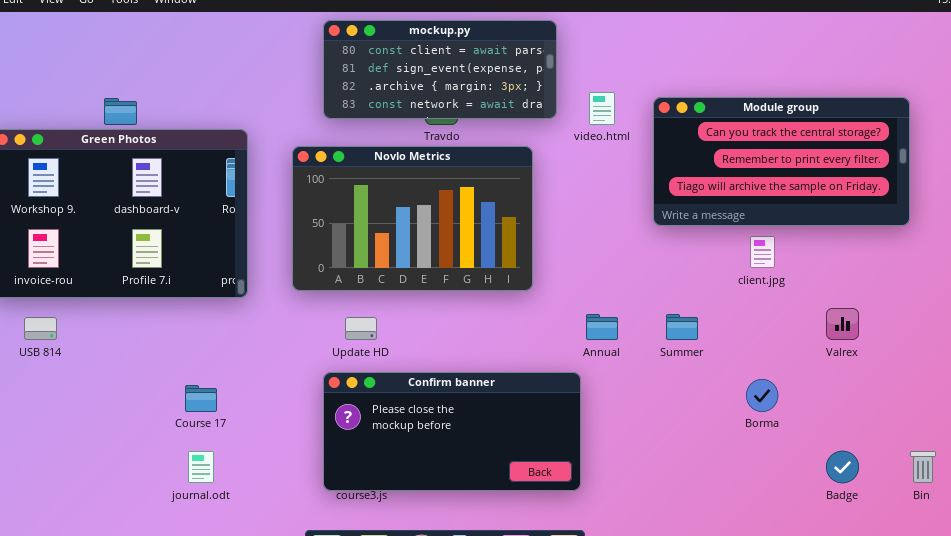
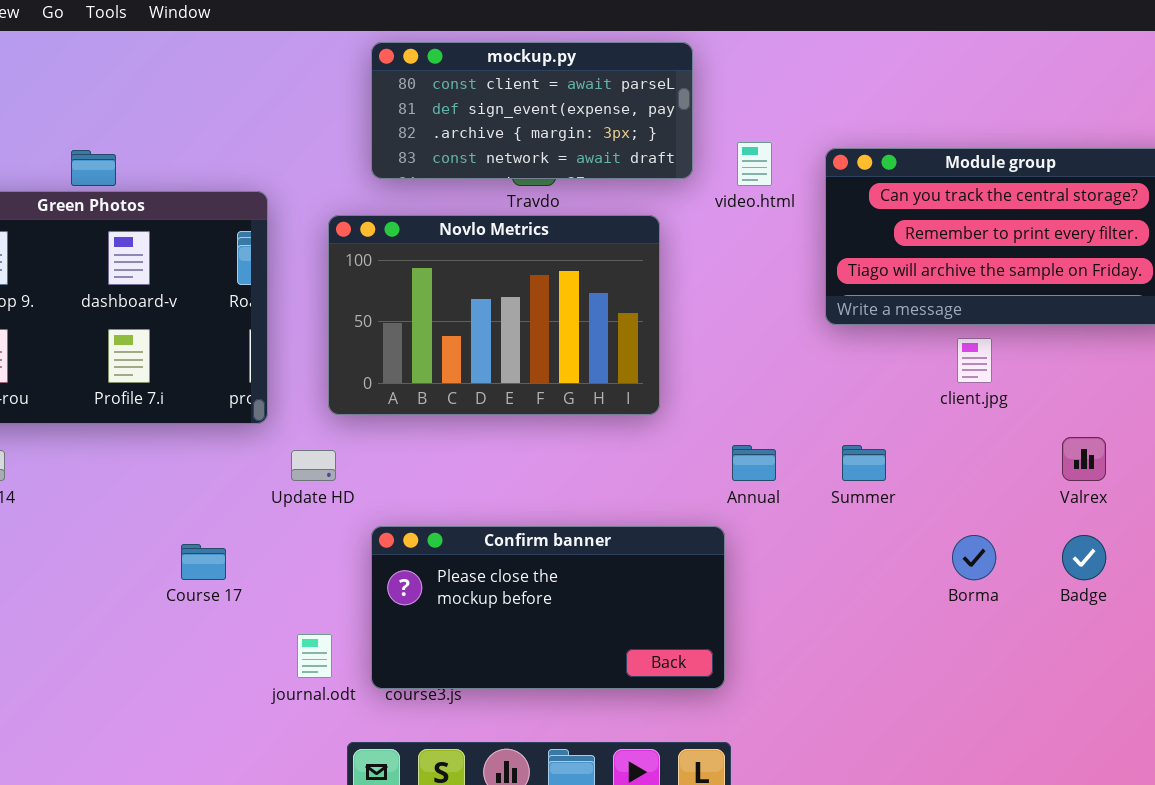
Update HD: [345,317,377,340] -> [291,450,336,481], moved
journal.odt: [188,451,214,483] -> [297,634,332,678], moved
Badge: [826,451,859,483] -> [1062,535,1106,580], moved

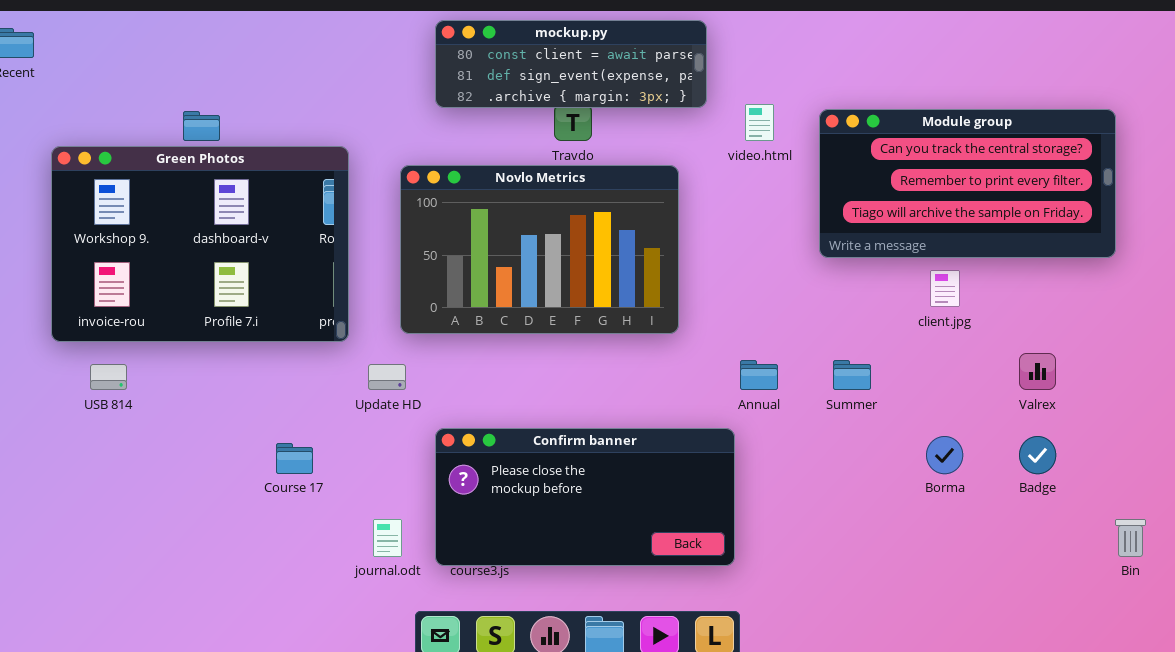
mockup.py: [371,42,693,179] -> [435,20,707,108], resized

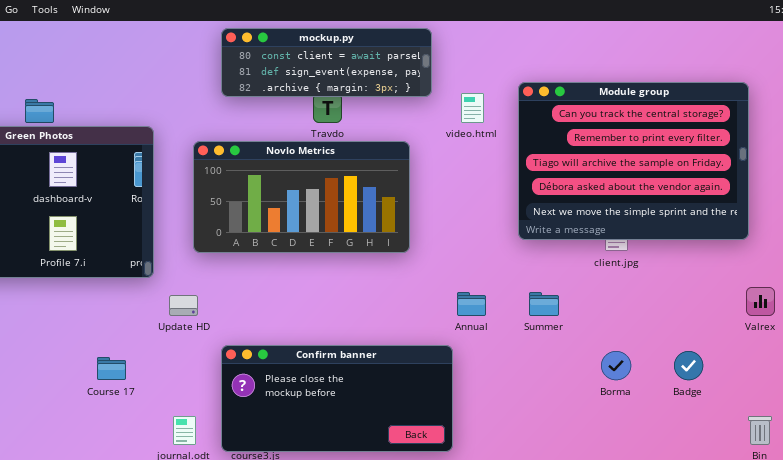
Module group: [819,109,1116,258] -> [518,82,749,240], moved, resized
Novlo Metrics: [400,165,679,334] -> [193,141,410,253], resized
Valrex: [1019,353,1056,390] -> [746,287,775,316], moved

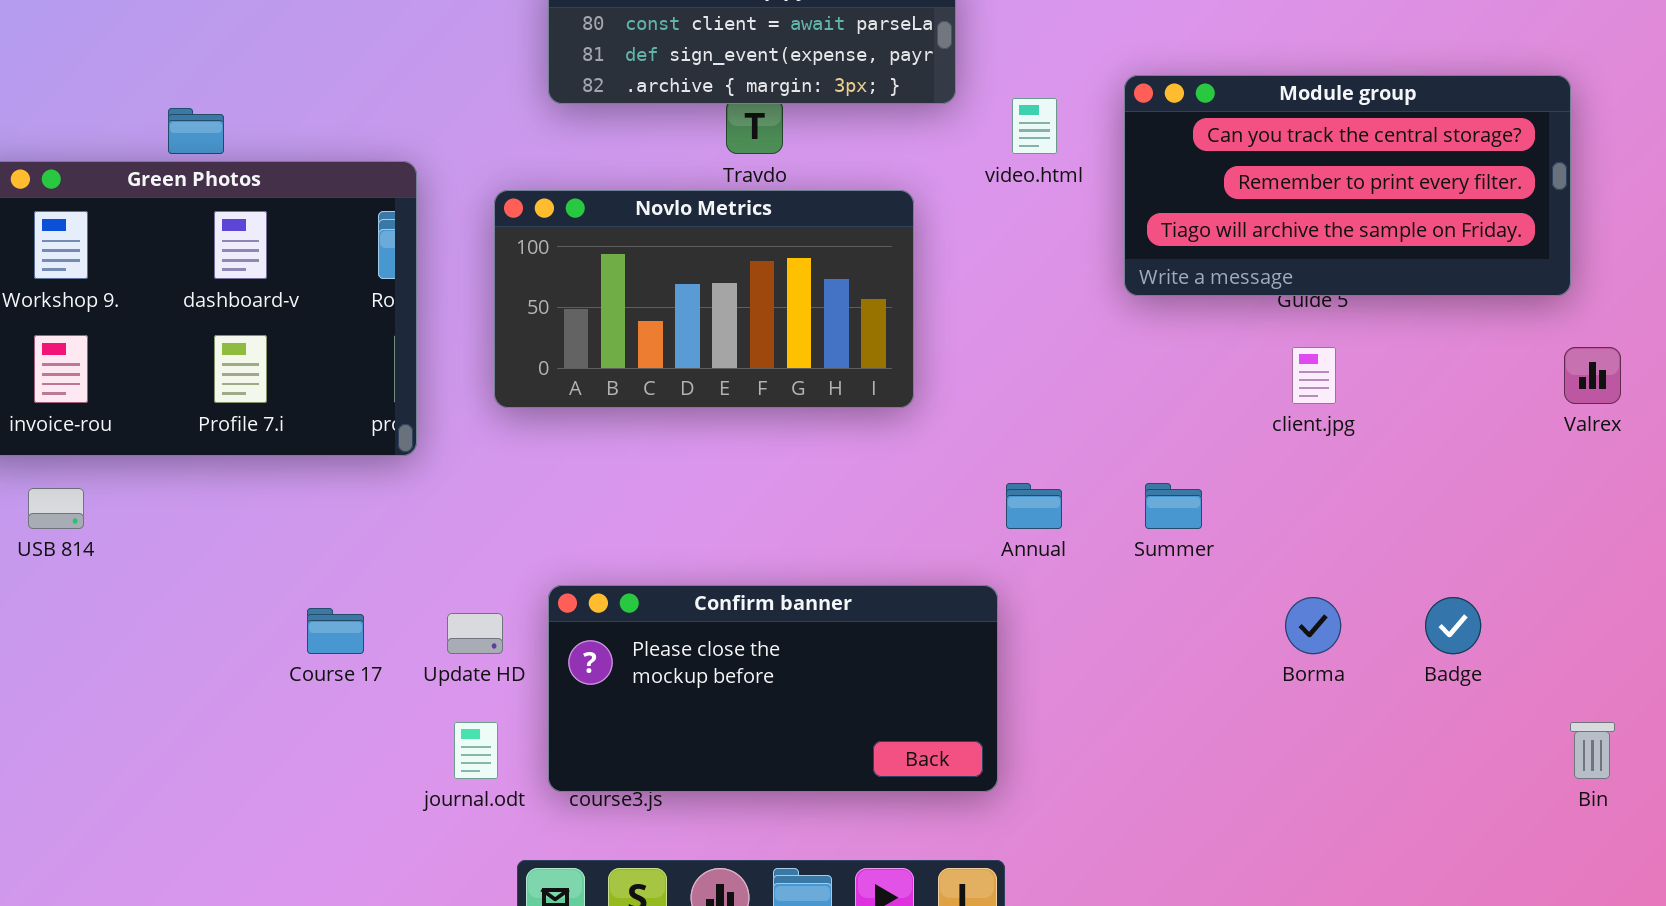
Module group: [518,82,749,240] -> [1124,75,1571,296], resized
Valrex: [746,287,775,316] -> [1564,347,1621,404], moved
Update HD: [169,295,198,316] -> [447,613,503,654], moved

